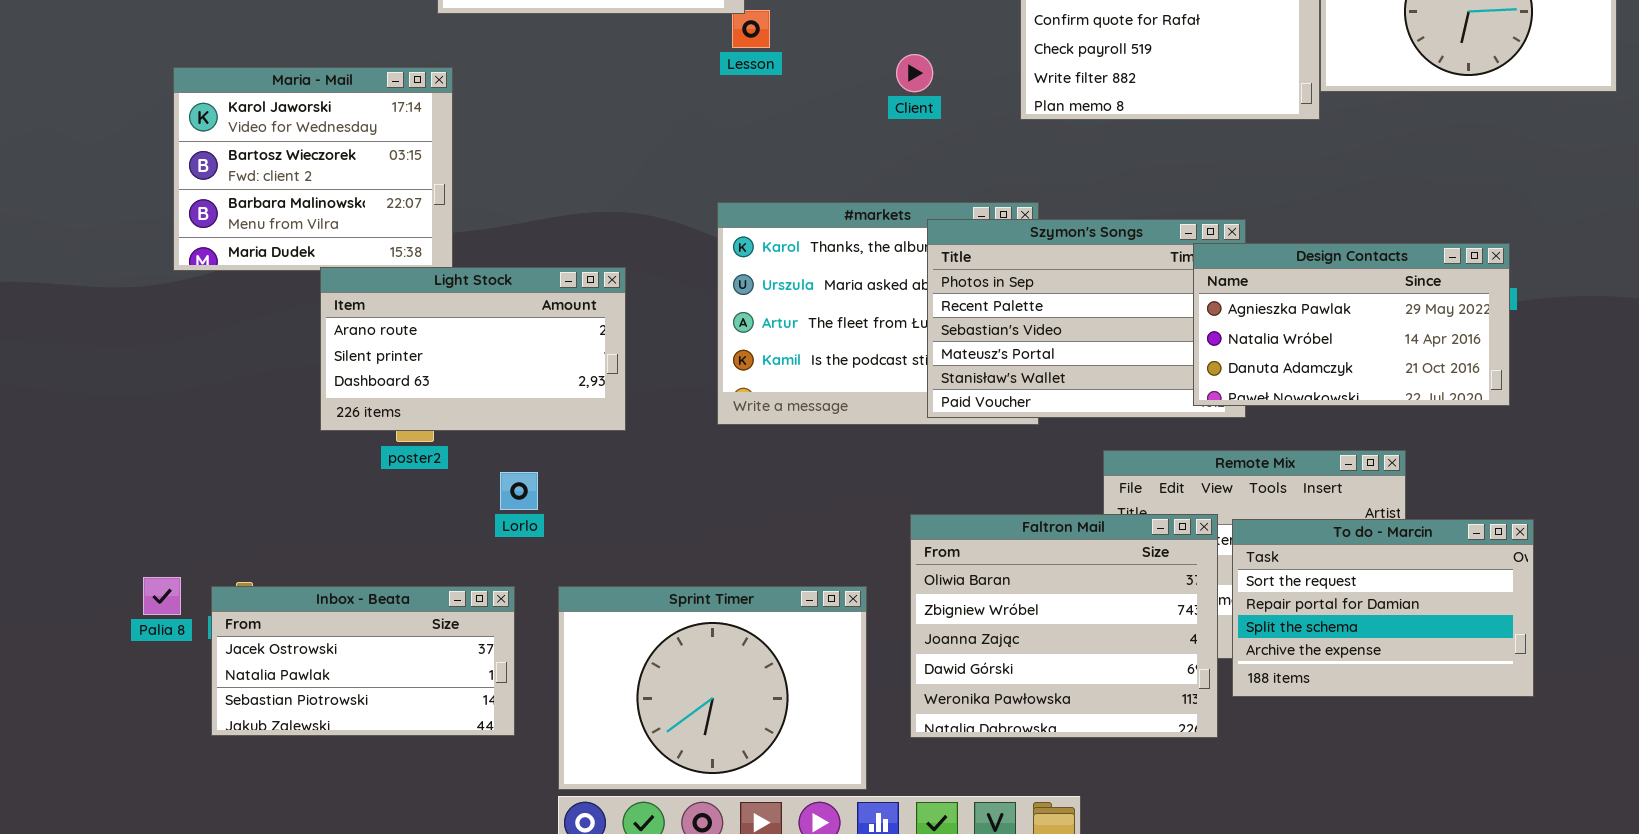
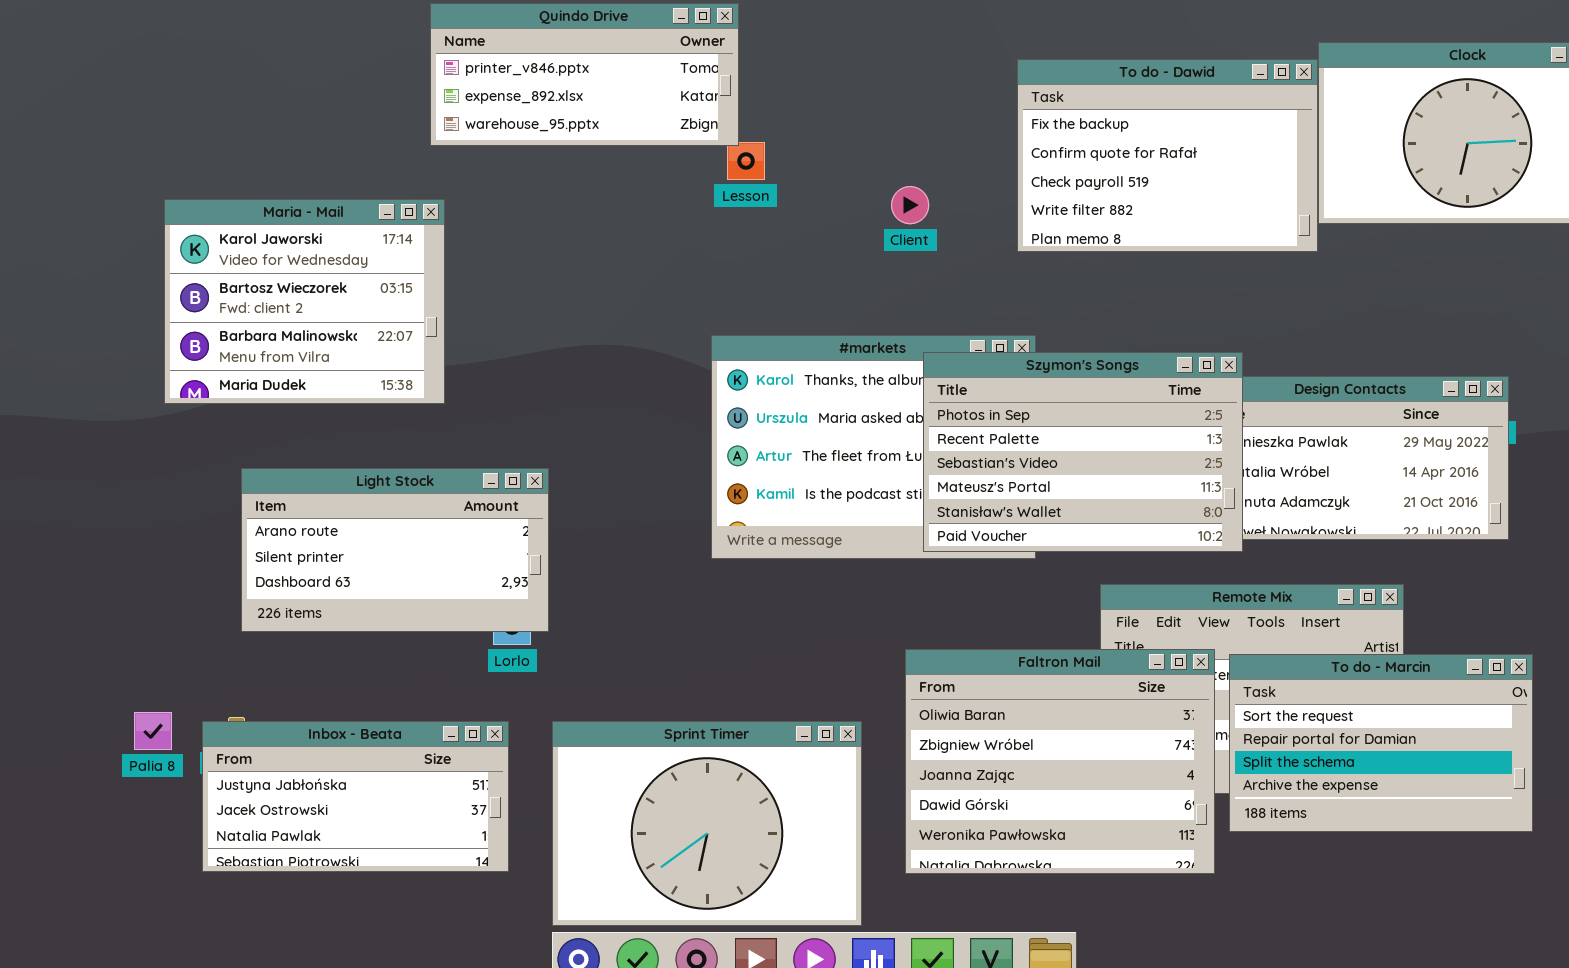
Szymon's Songs: [927,219,1246,418] -> [923,352,1243,552], raised
Light Stock: [320,267,626,431] -> [241,468,549,632], moved
Inbox - Beata: [211,586,515,736] -> [202,721,509,872], scrolled up 1 row

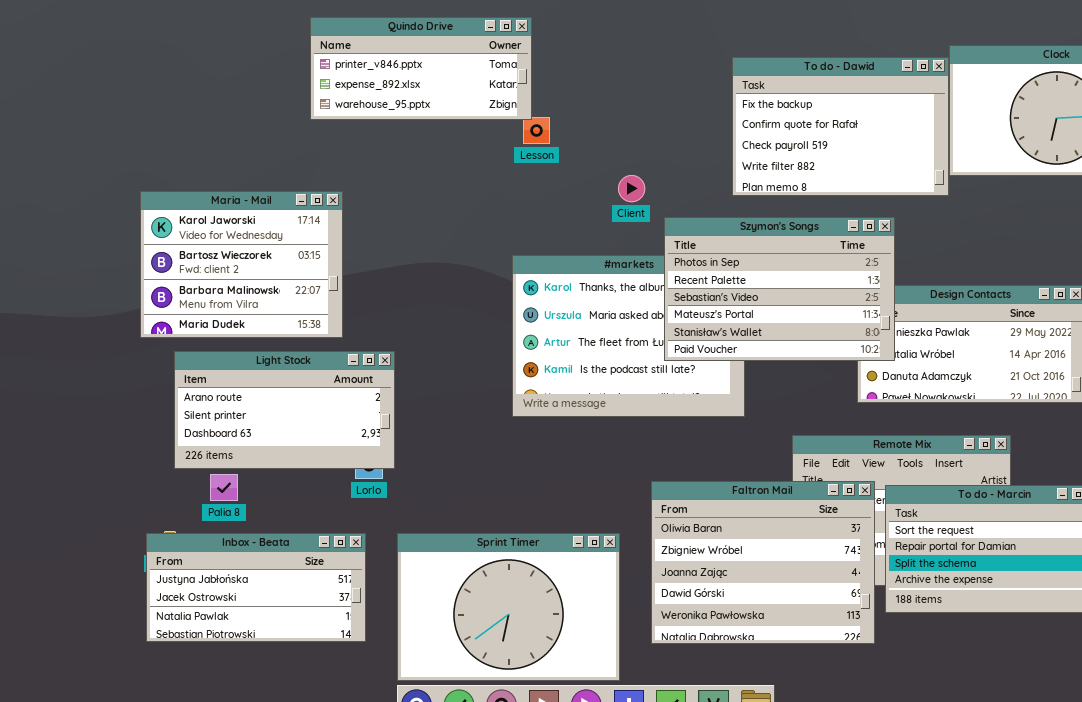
Client: [891,186,929,224] -> [618,175,645,202], moved
Maria - Mail: [164,199,445,404] -> [140,191,343,338], moved
Szymon's Songs: [923,352,1243,552] -> [664,217,895,361], moved
Palia 8: [134,712,172,750] -> [210,474,238,501], moved

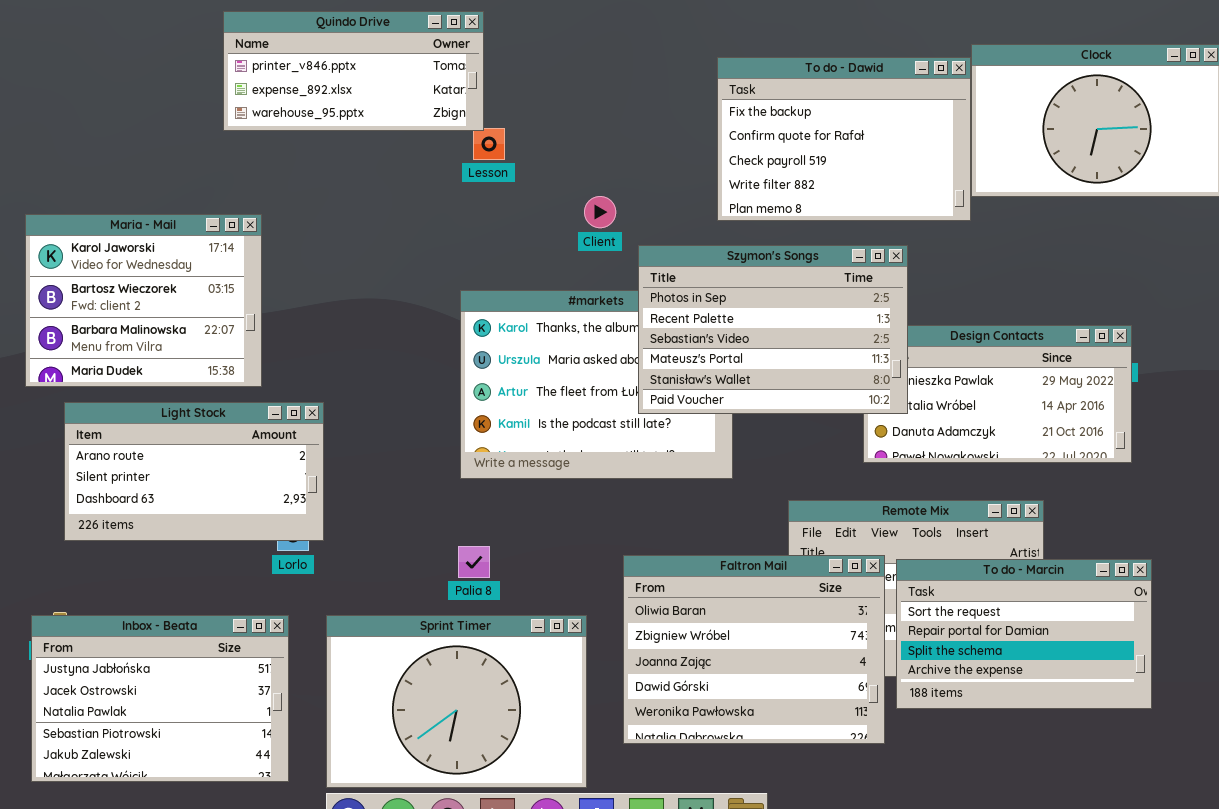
Palia 8: [210,474,238,501] -> [458,546,490,578], moved
Inbox - Beata: [146,533,366,642] -> [31,615,289,782], resized

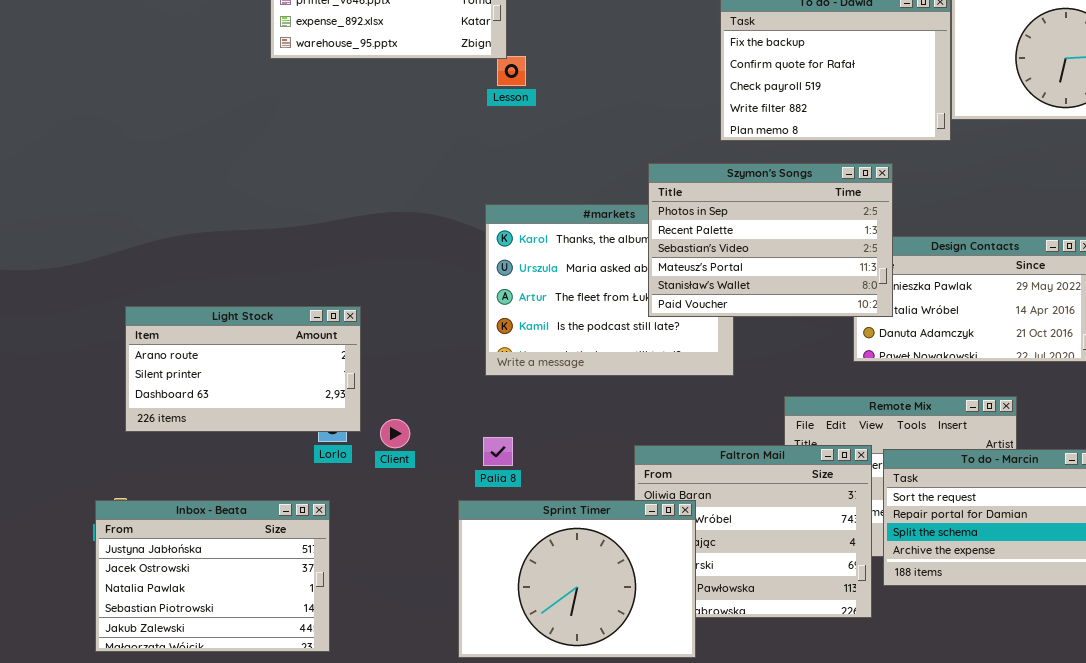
Client: [584,196,616,228] -> [380,419,410,448], moved
Maria - Mail: [25,214,262,387] -> none, closed
Sprint Timer: [326,615,587,788] -> [458,500,696,658], moved

